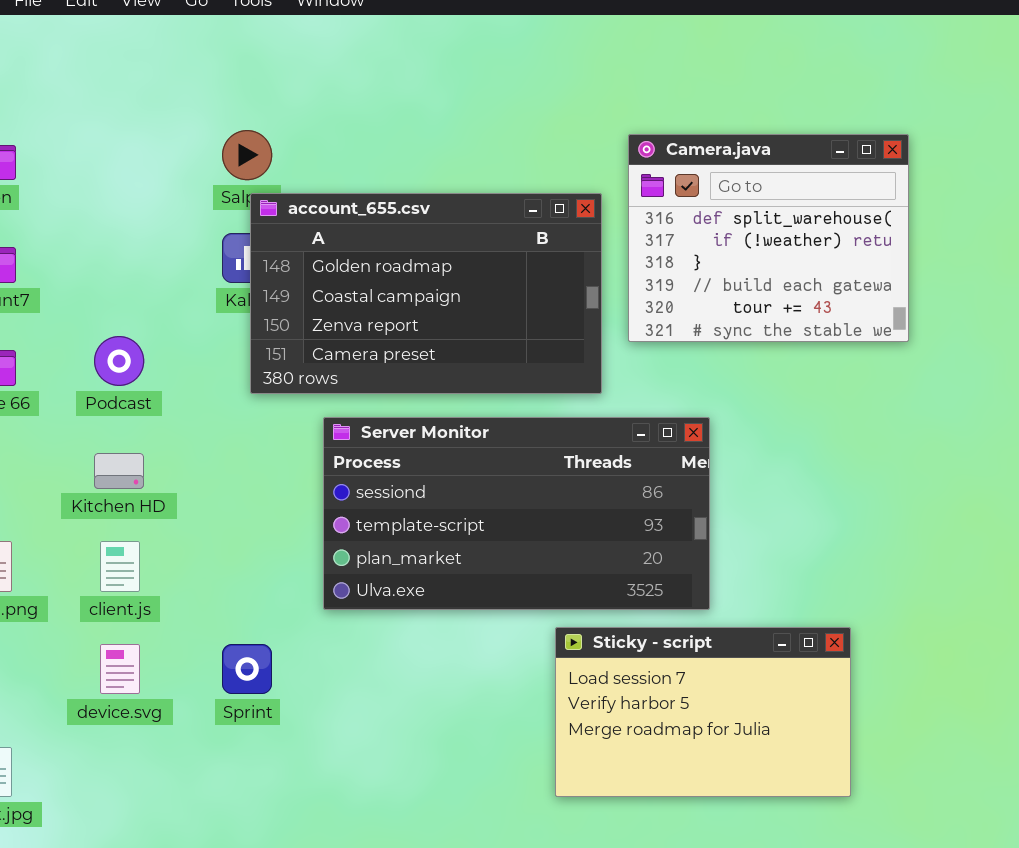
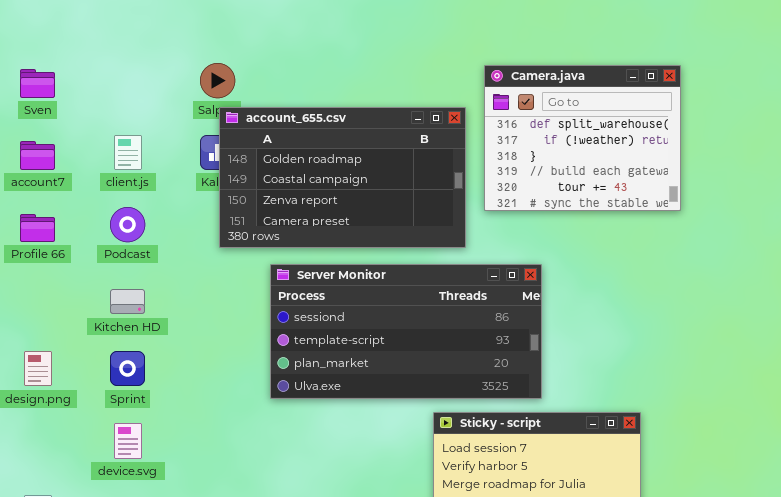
client.js: [100,541,140,592] -> [114,135,142,170], moved
Sprint: [222,644,272,694] -> [110,351,145,386], moved

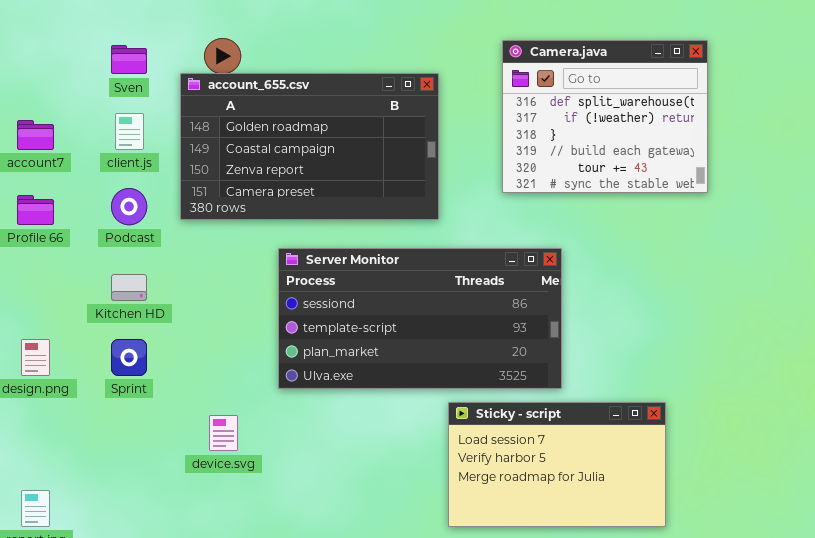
Sven: [20,69,55,98] -> [111,45,147,74], moved
account_655.csv: [219,107,466,248] -> [180,73,439,220], moved
device.svg: [114,423,142,459] -> [209,415,238,451], moved

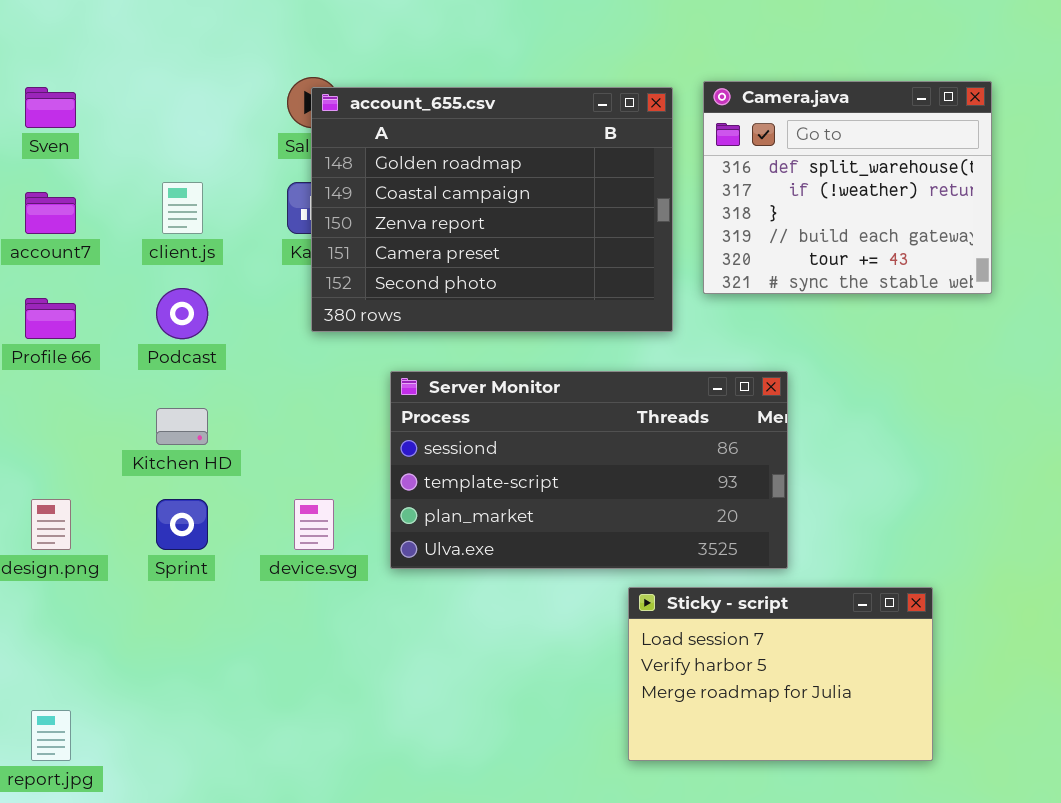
Sven: [111,45,147,74] -> [25,87,76,128], moved
account_655.csv: [180,73,439,220] -> [311,87,673,332], moved, resized
device.svg: [209,415,238,451] -> [294,499,334,550], moved

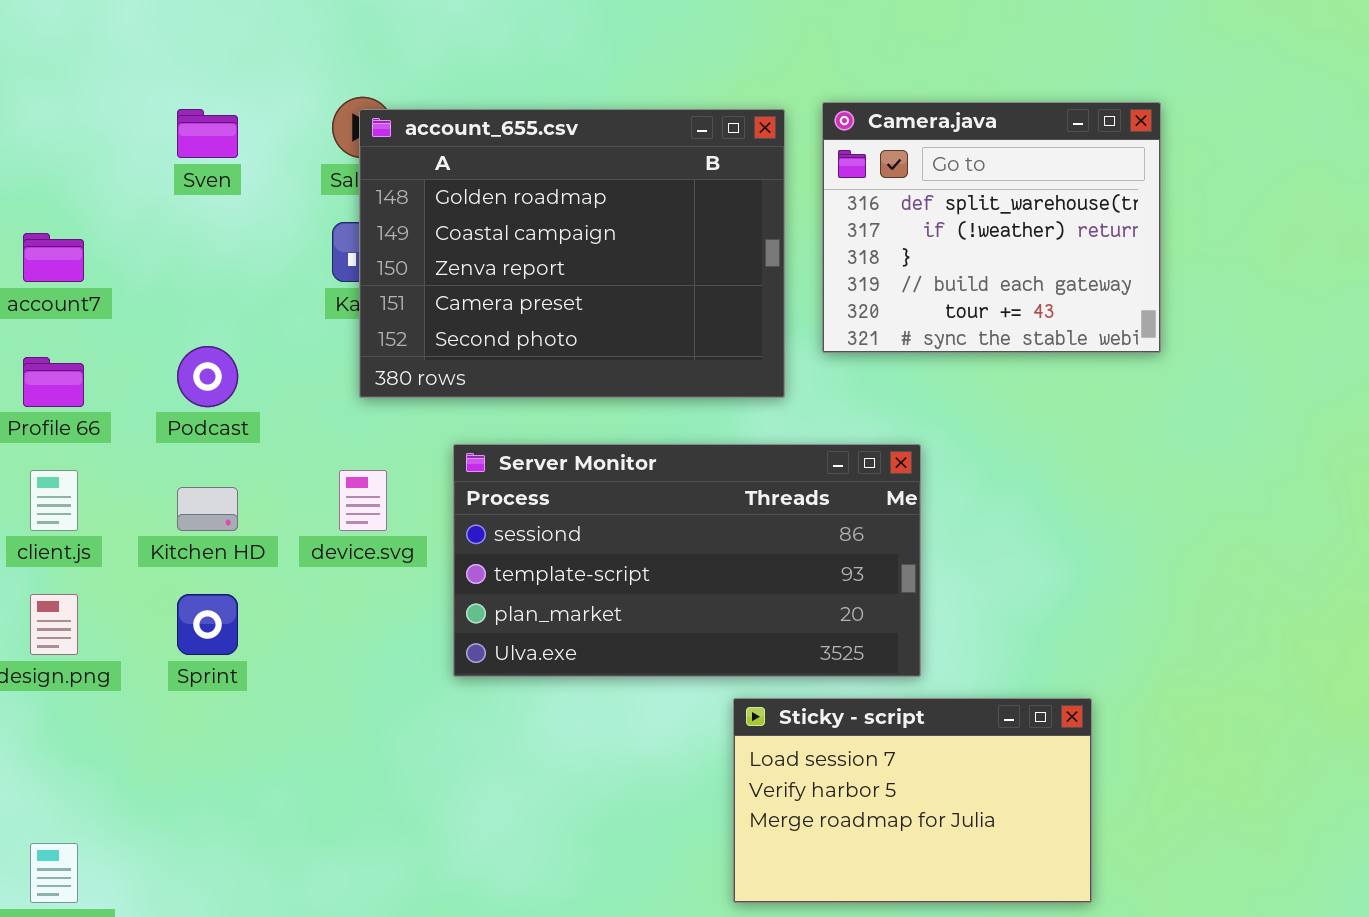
Sven: [25,87,76,128] -> [177,109,238,158], moved
client.js: [162,182,203,234] -> [30,470,78,531], moved
device.svg: [294,499,334,550] -> [339,470,387,531], moved

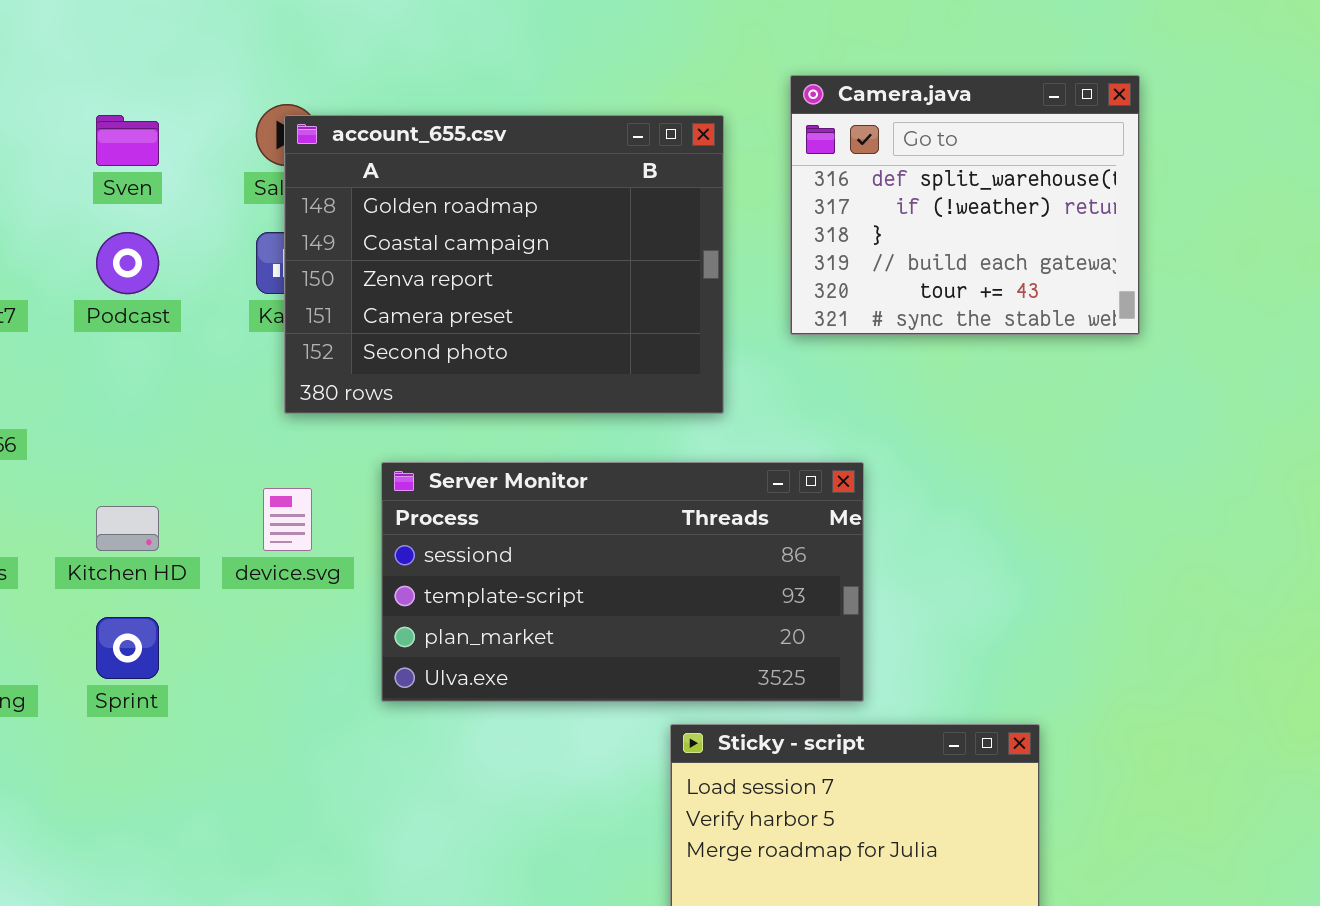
Camera.java: [822,102,1161,353] -> [790,75,1140,335], moved
Podcast: [177,346,238,407] -> [96,232,159,294], moved

